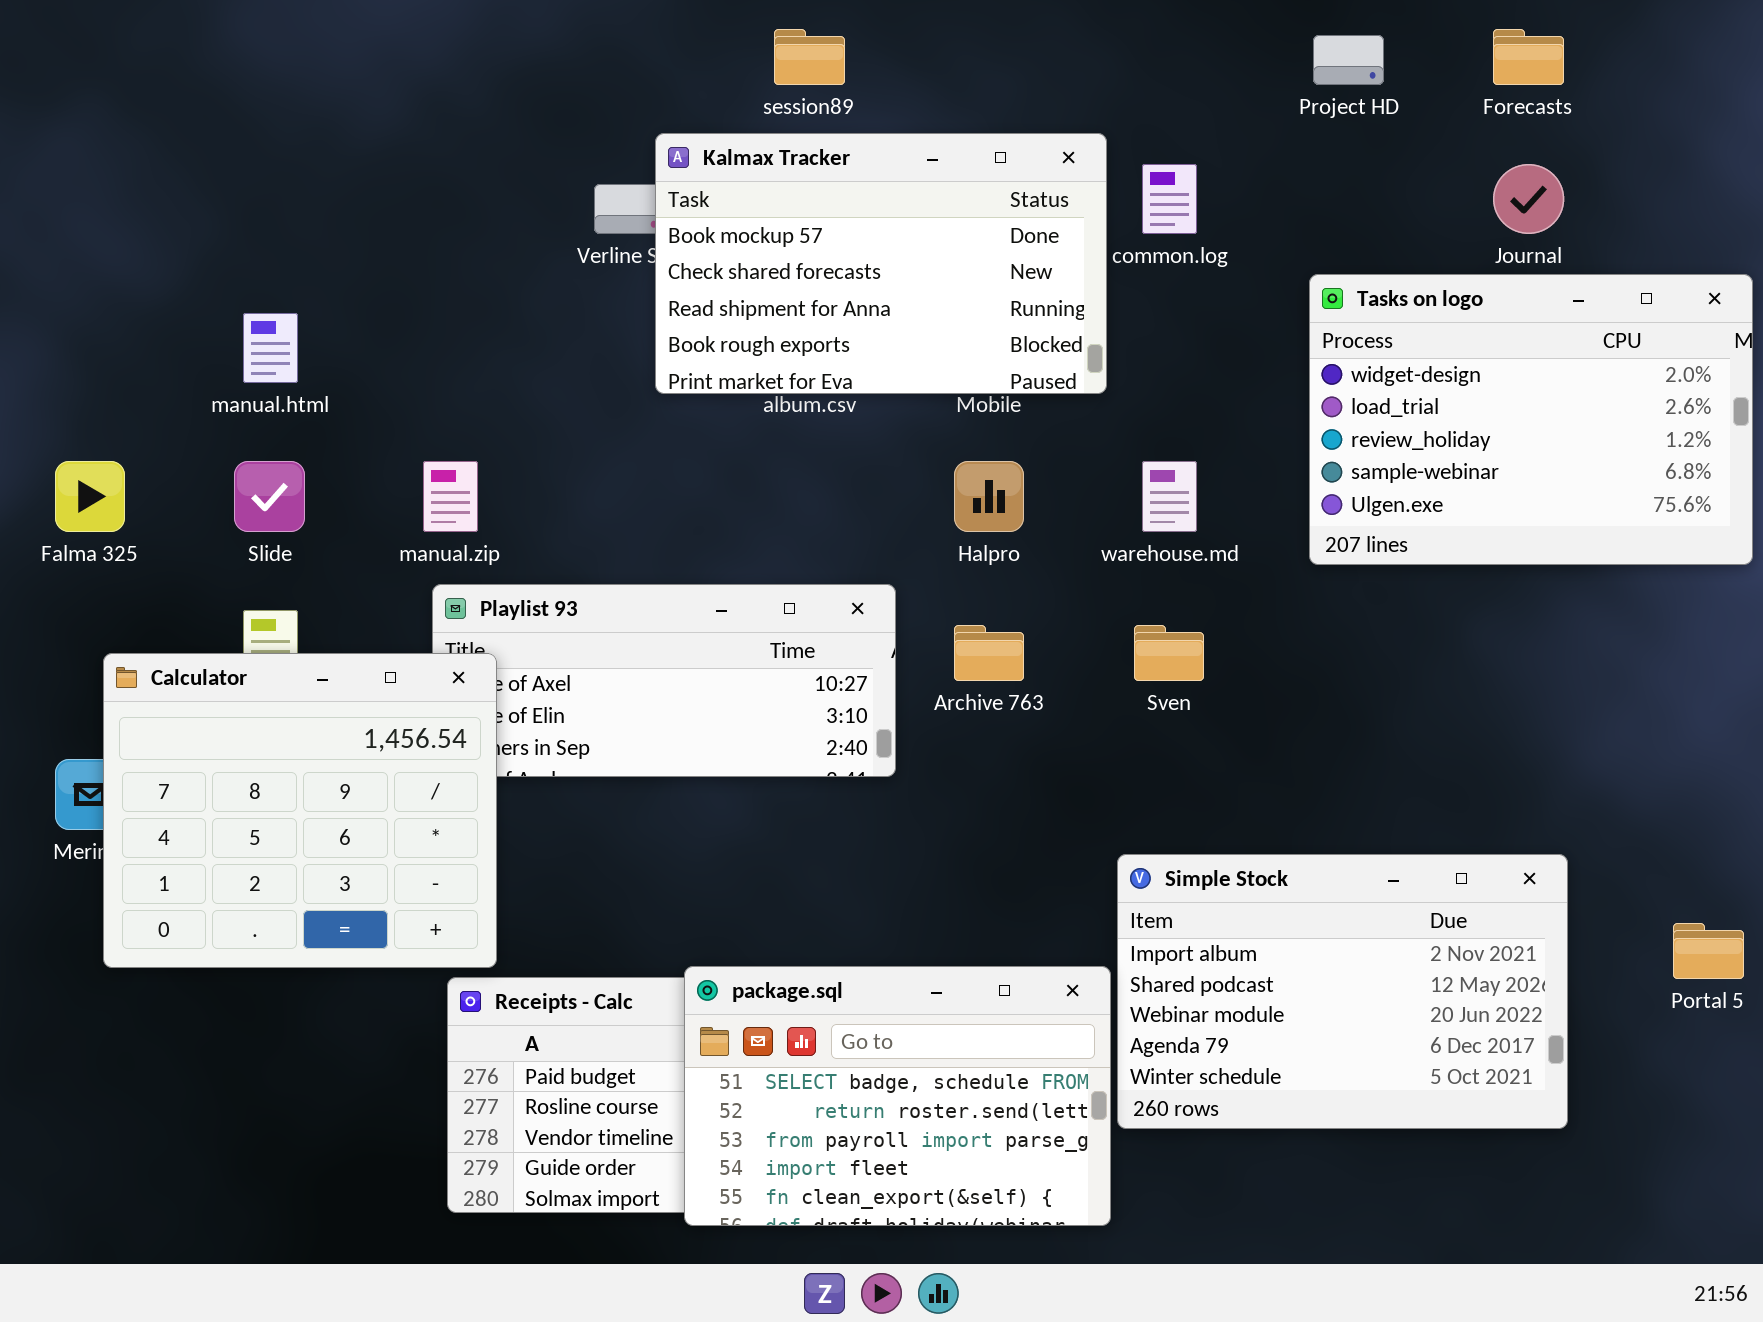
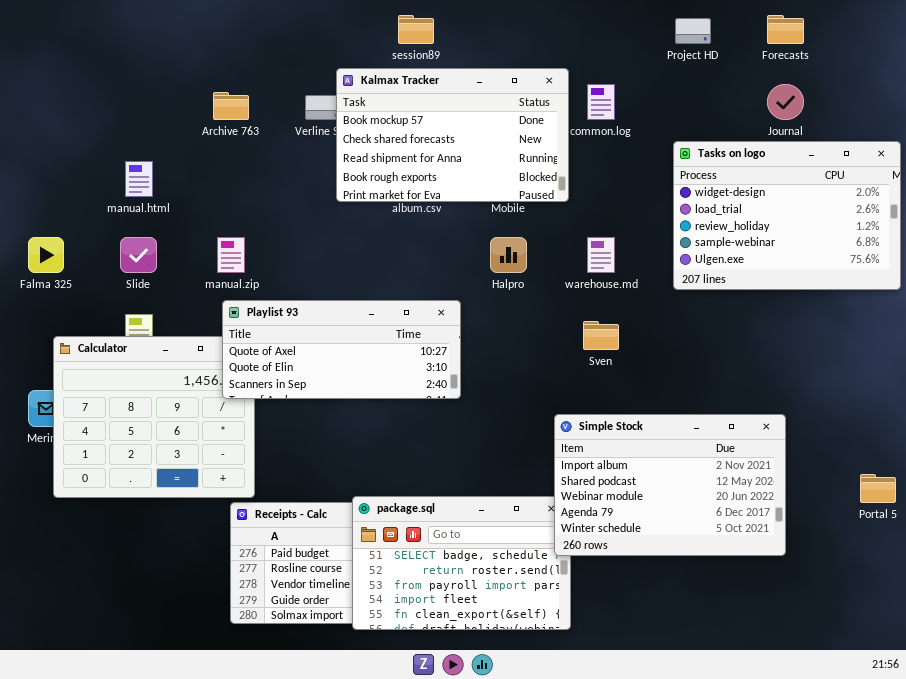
Playlist 93: [432,584,896,777] -> [222,300,461,399], raised
Archive 763: [954,625,1024,681] -> [213,92,249,120], moved
Simple Stock: [1117,854,1568,1129] -> [554,414,786,556], moved

